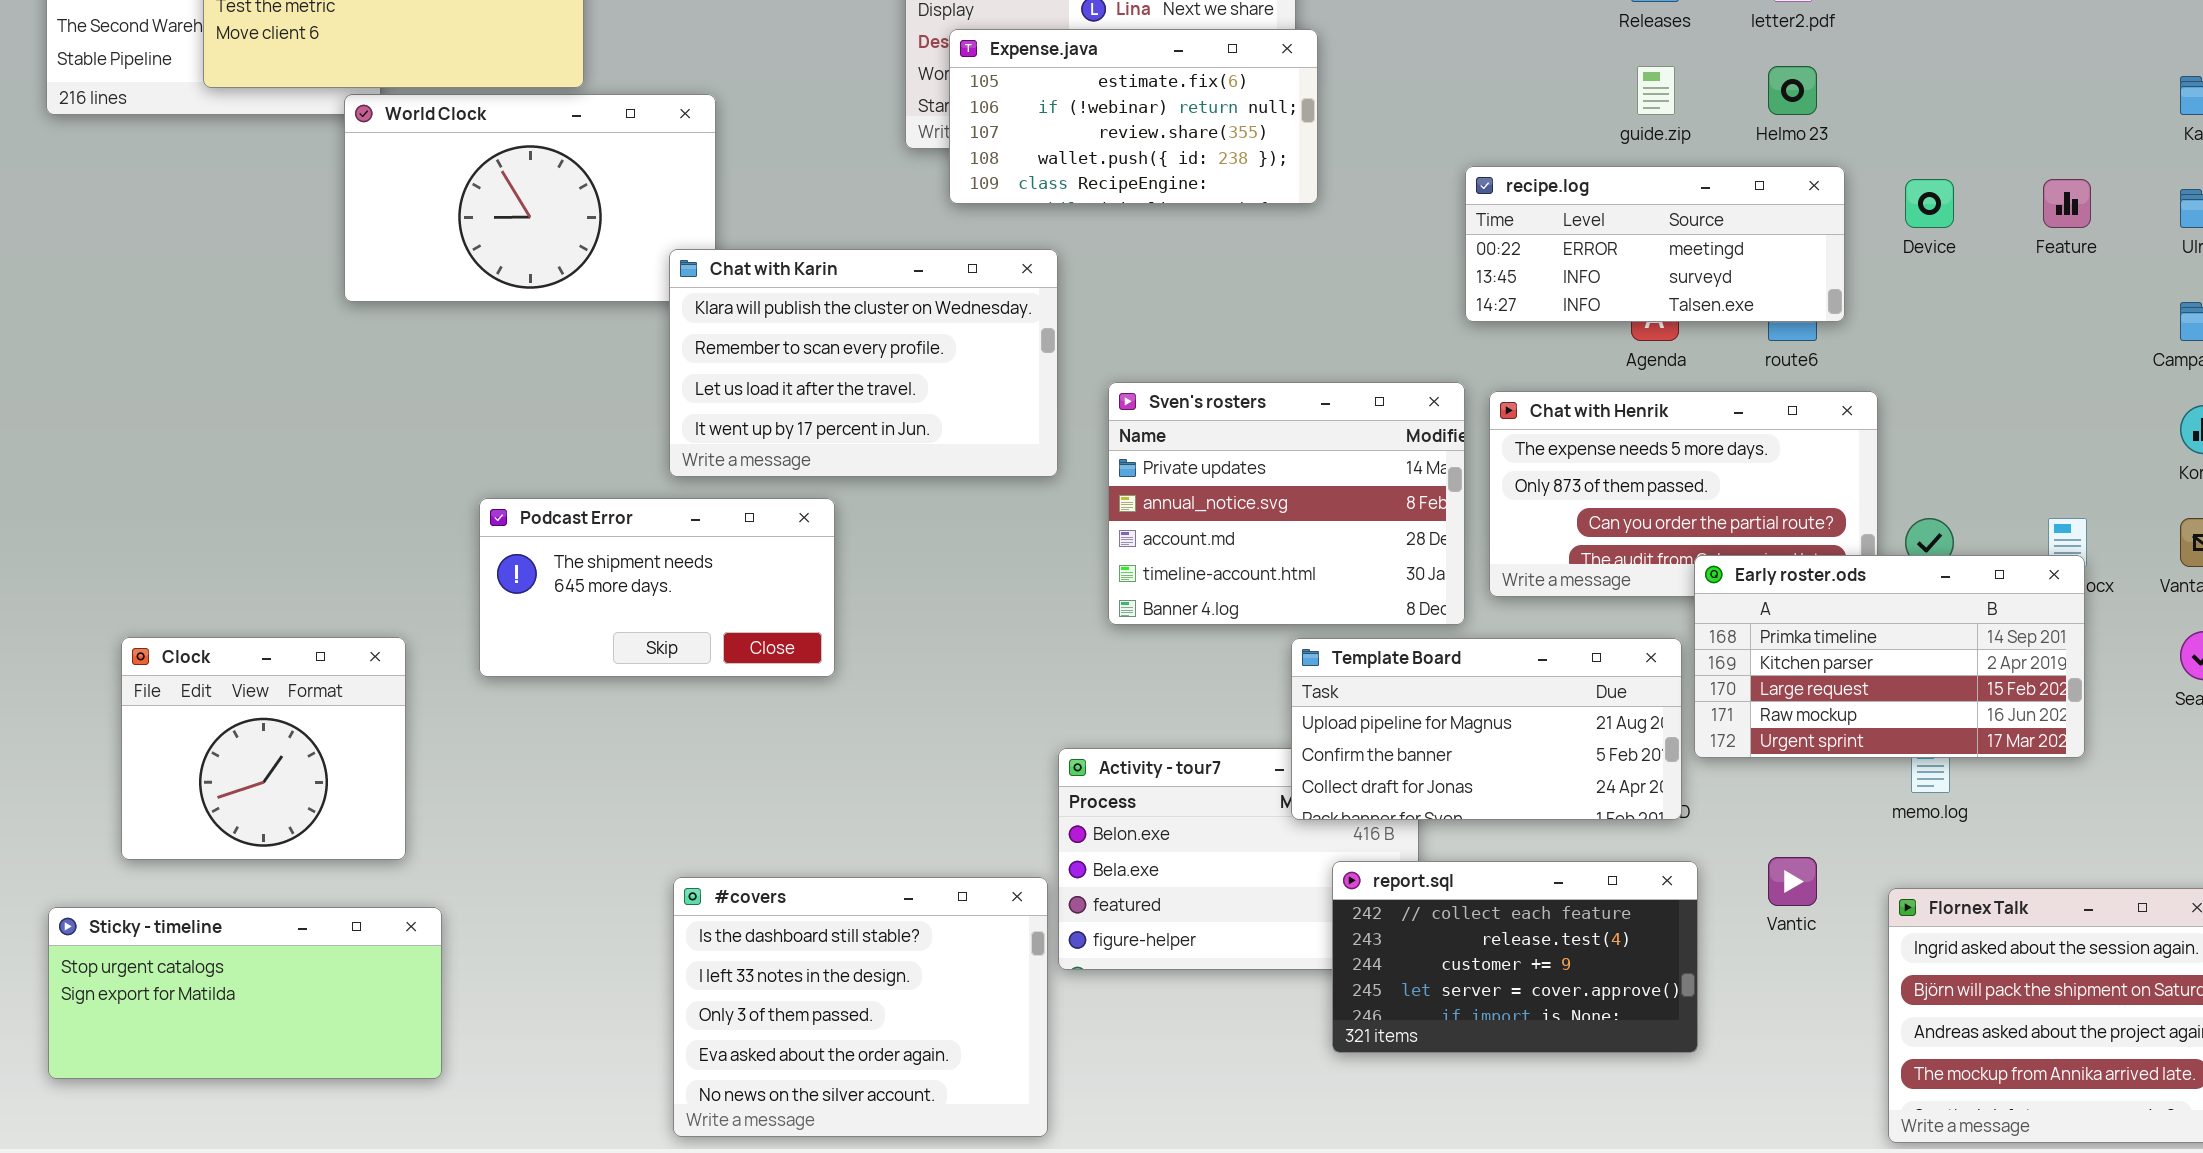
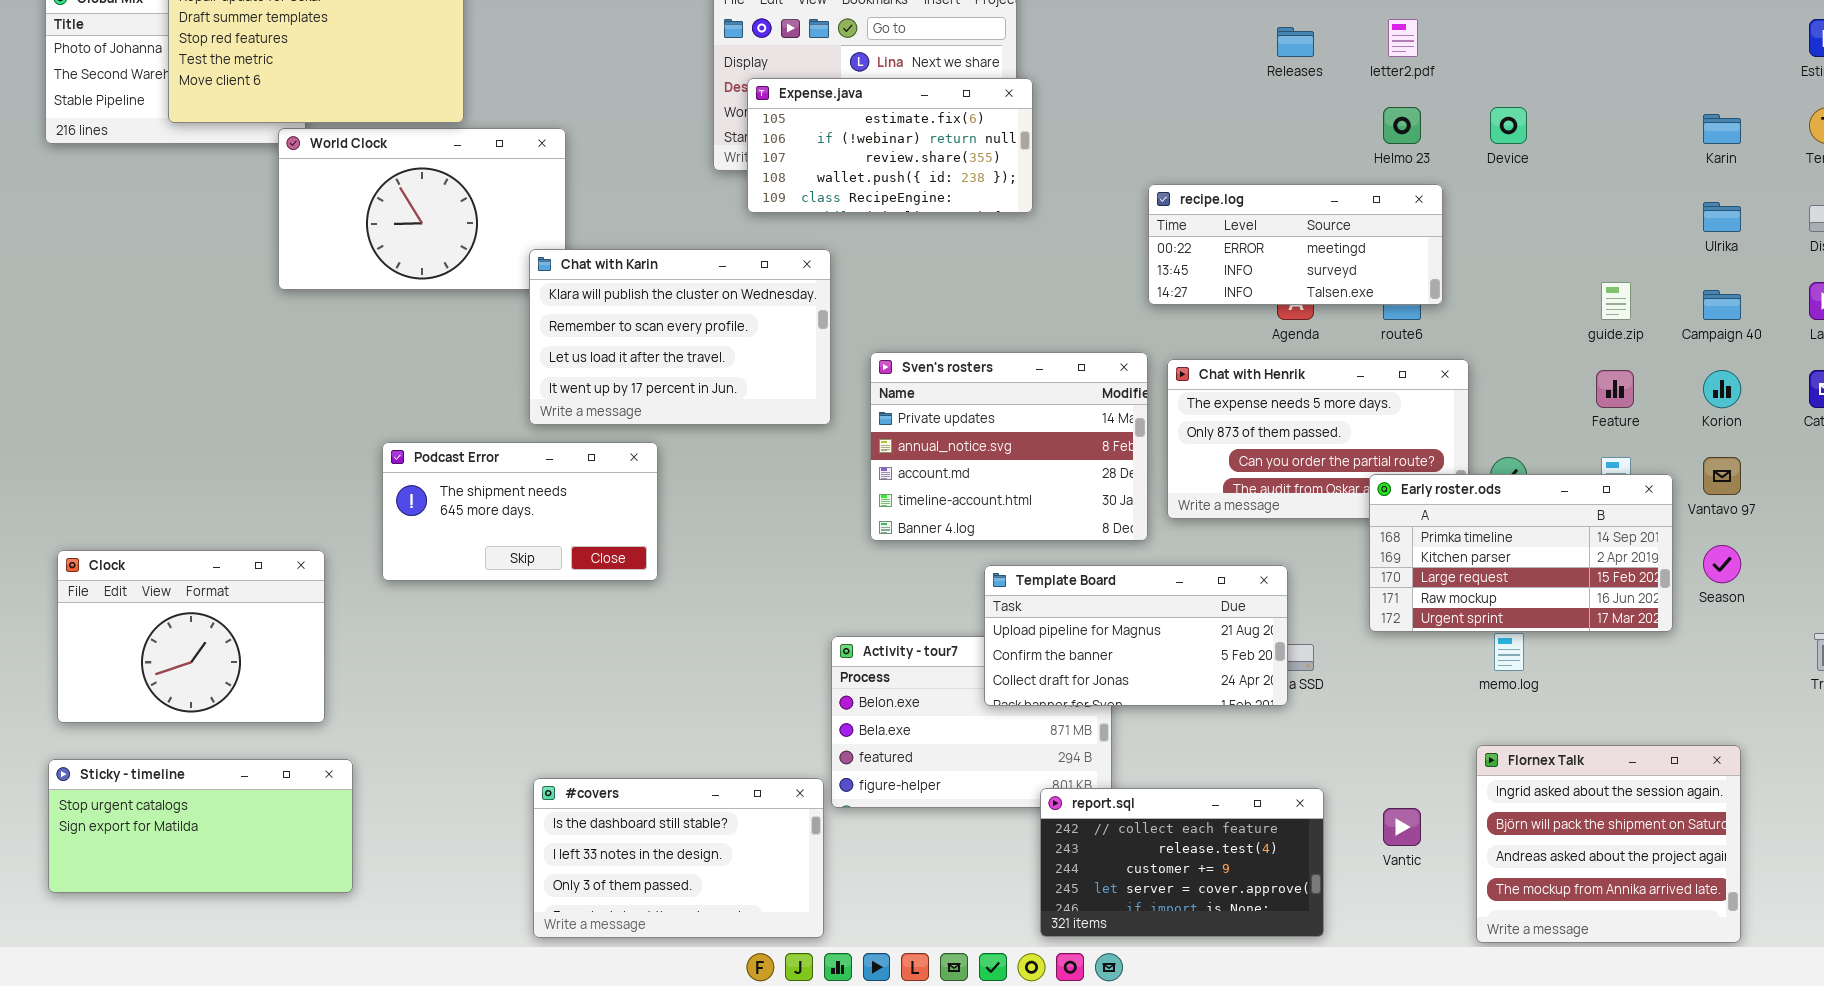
guide.zip: [1637,66,1675,115] -> [1601,282,1631,320], moved
Device: [1905,179,1954,228] -> [1490,107,1527,144], moved
Feature: [2043,179,2091,228] -> [1596,370,1634,408], moved
Early roster.ods: [1694,555,2085,758] -> [1369,474,1673,632], moved
Clock: [121,637,406,860] -> [57,550,325,723], resized
Template Board: [1291,638,1682,820] -> [984,565,1288,706], moved
Vantic: [1768,857,1817,906] -> [1383,808,1421,846], moved
report.sql: [1332,861,1698,1053] -> [1040,788,1324,937], moved
#covers: [673,877,1048,1137] -> [533,778,824,938], resized

